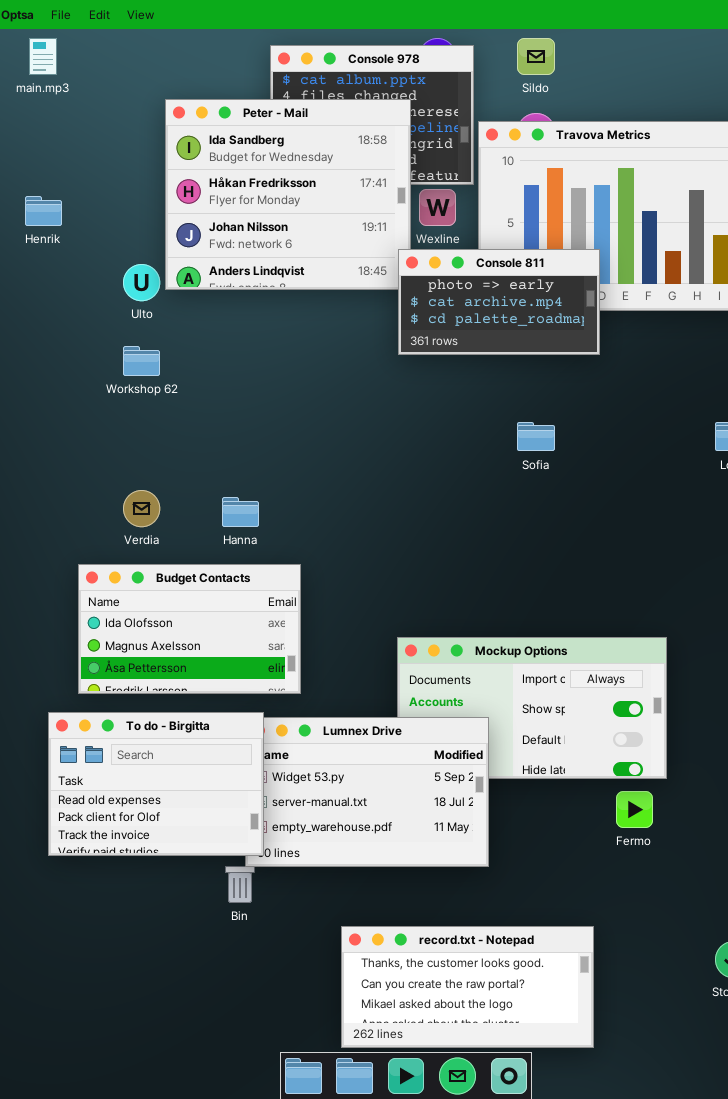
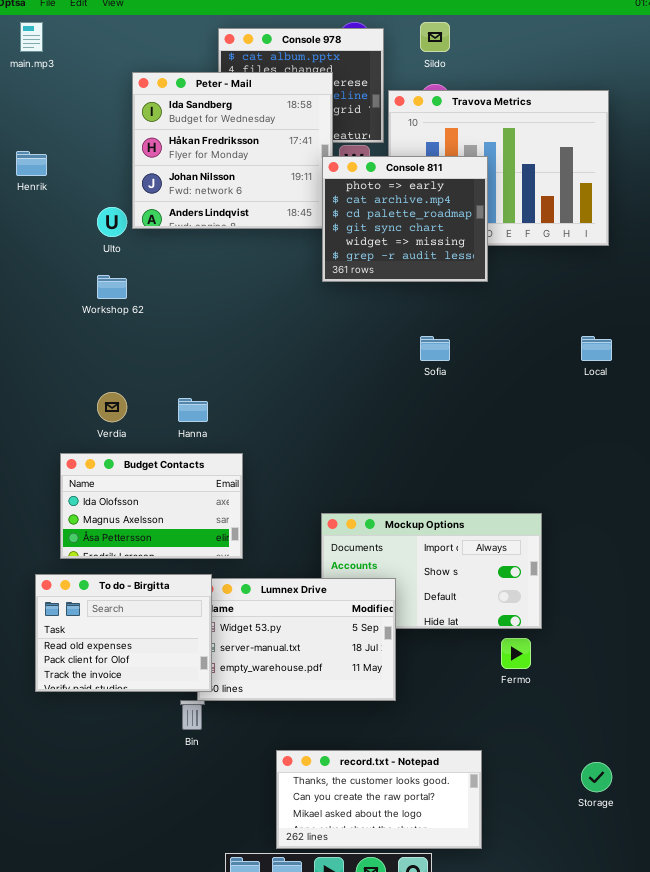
Console 811: [398,249,600,355] -> [322,156,488,282], resized

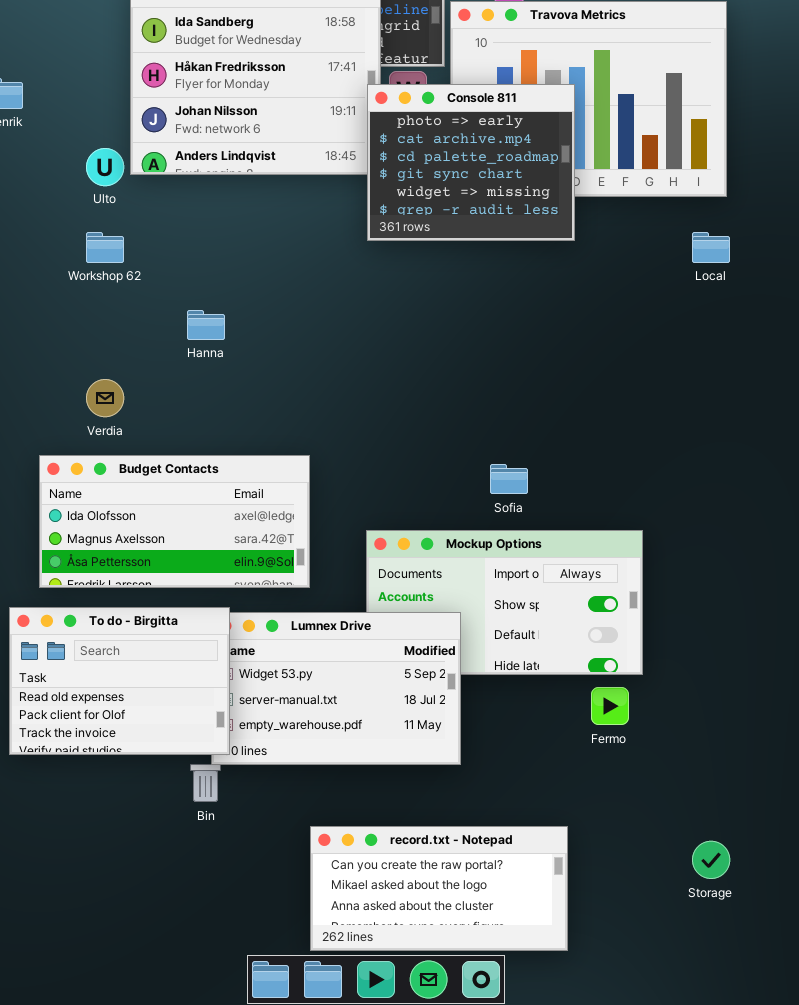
Sofia: [420,336,450,361] -> [490,464,528,494], moved
Local: [581,336,612,361] -> [692,232,730,263], moved
Hanna: [178,398,208,422] -> [187,310,225,340], moved
Budget Contacts: [60,453,243,559] -> [39,455,310,588], resized
record.txt - Notepad: [276,750,482,849] -> [310,826,568,951], scrolled down 1 row

